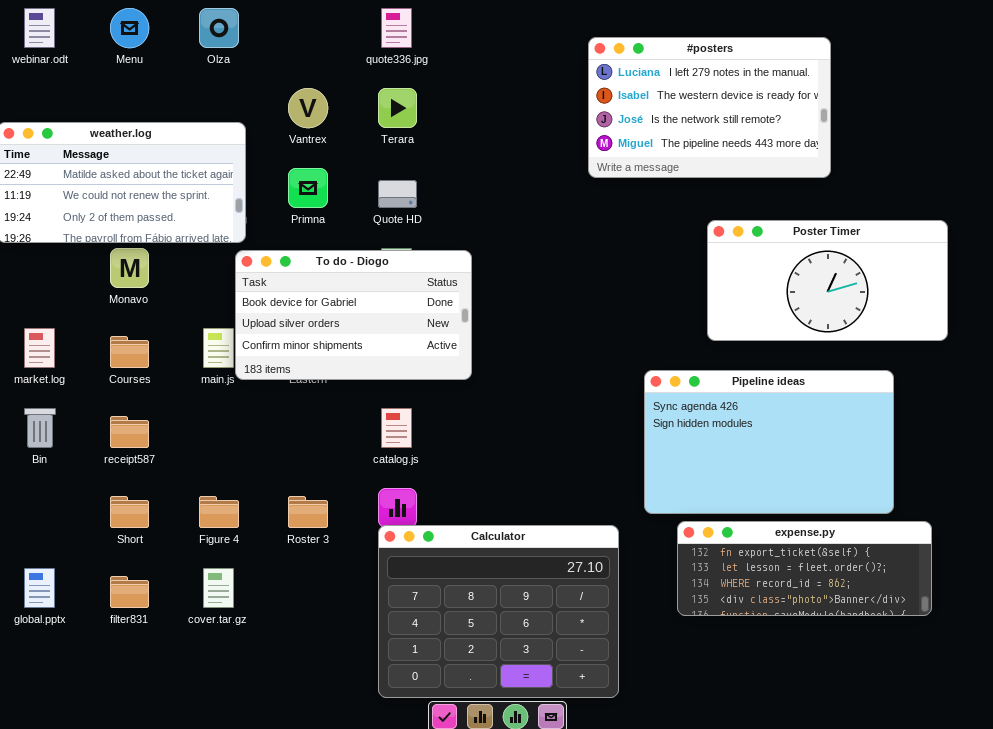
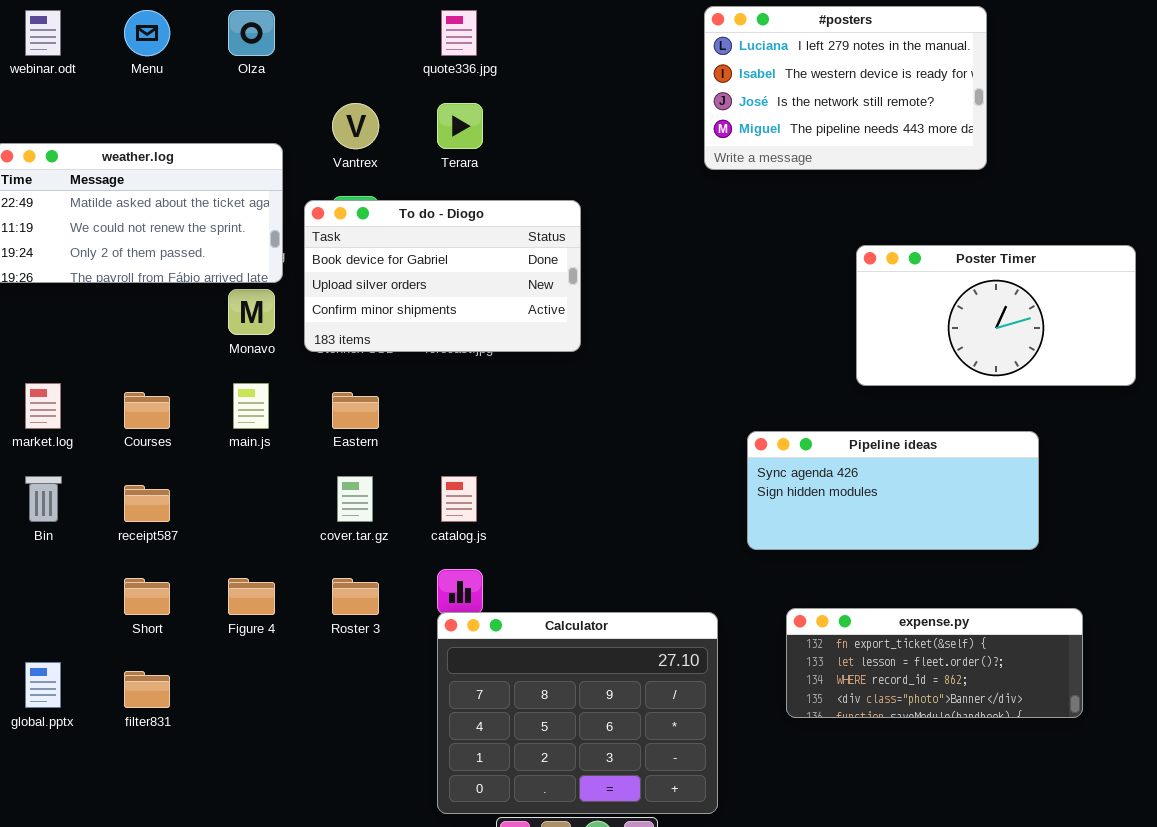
#posters: [588,37,831,178] -> [704,6,987,170], moved
Poster Timer: [707,220,948,341] -> [856,245,1136,386], moved
Monavo: [110,248,149,288] -> [228,289,275,335], moved
To do - Diogo: [235,250,472,380] -> [304,200,581,352], moved
Pipeline ideas: [644,370,894,514] -> [747,431,1039,550], resized
cover.tar.gz: [203,568,234,608] -> [337,476,373,522], moved

